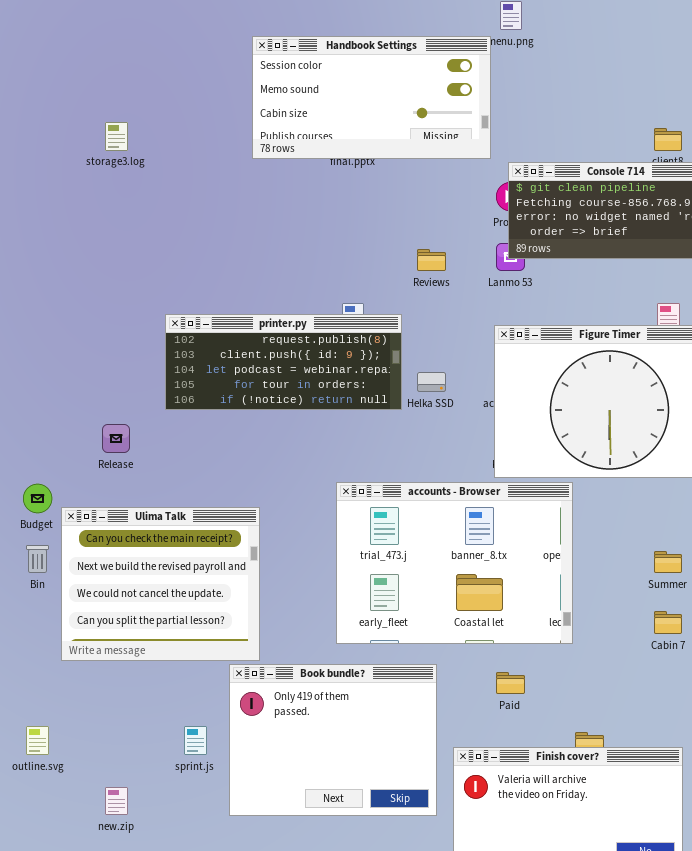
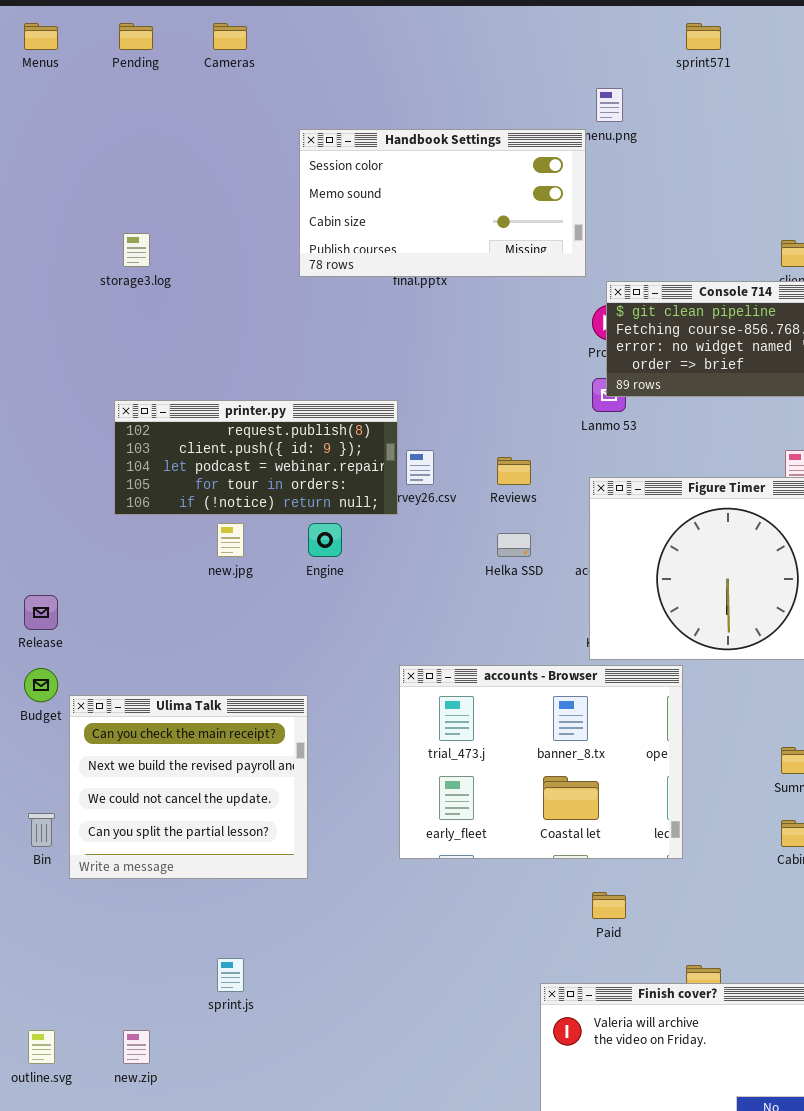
Reviews: [417,249,446,271] -> [497,457,531,485], moved
printer.py: [165,314,402,410] -> [114,400,398,515], moved
Release: [102,424,130,453] -> [24,595,58,630], moved
Bin: [26,545,49,573] -> [28,813,55,847], moved
Book bundle?: [229,664,437,816] -> none, closed
outline.svg: [26,726,49,755] -> [28,1030,55,1064], moved

